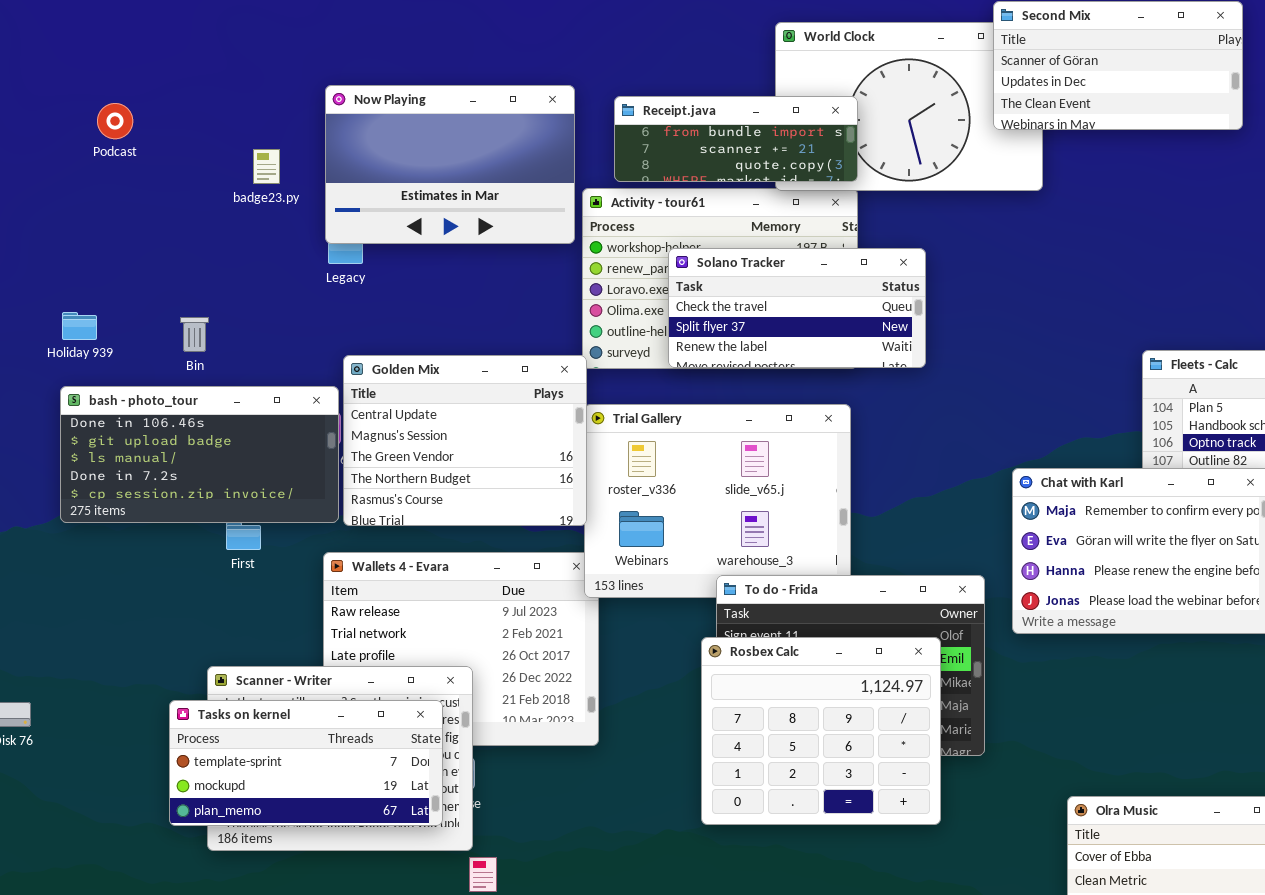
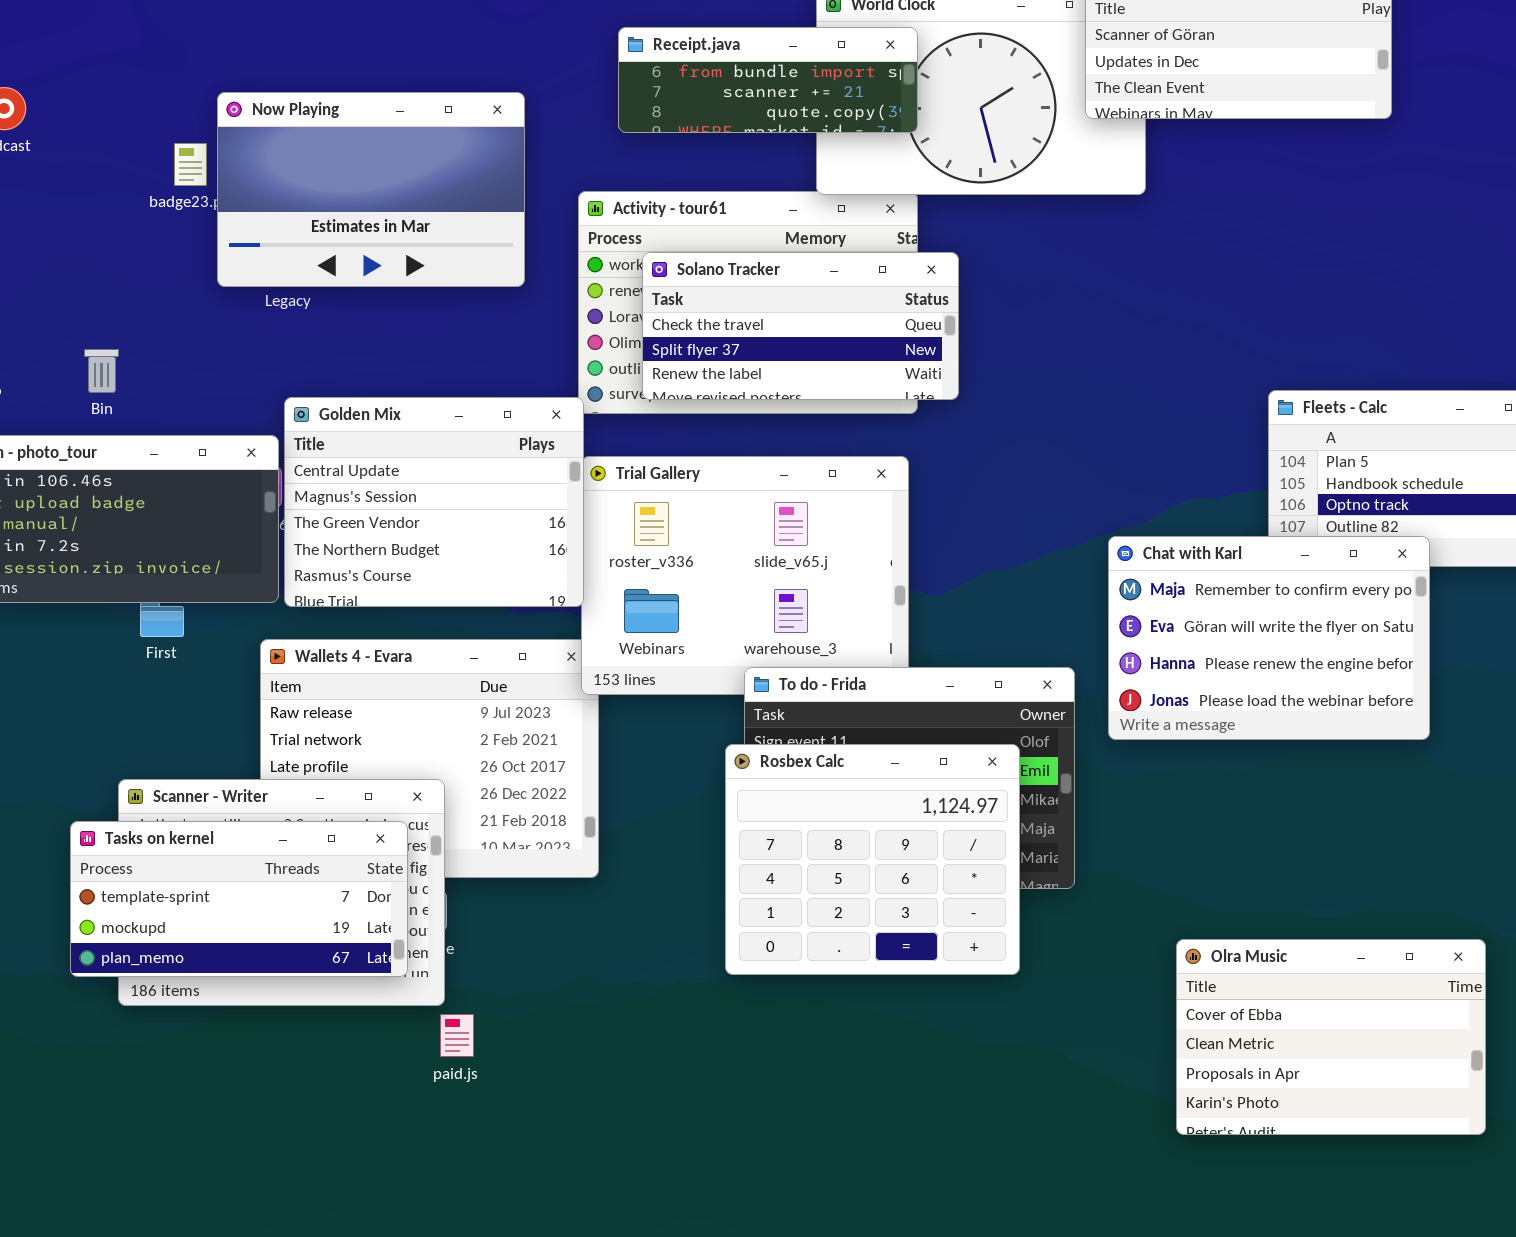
Now Playing: [325,85,575,244] -> [217,92,525,287], moved
Receipt.java: [614,96,858,182] -> [618,27,918,133], moved
Solano Tracker: [668,248,926,368] -> [642,252,959,400], moved

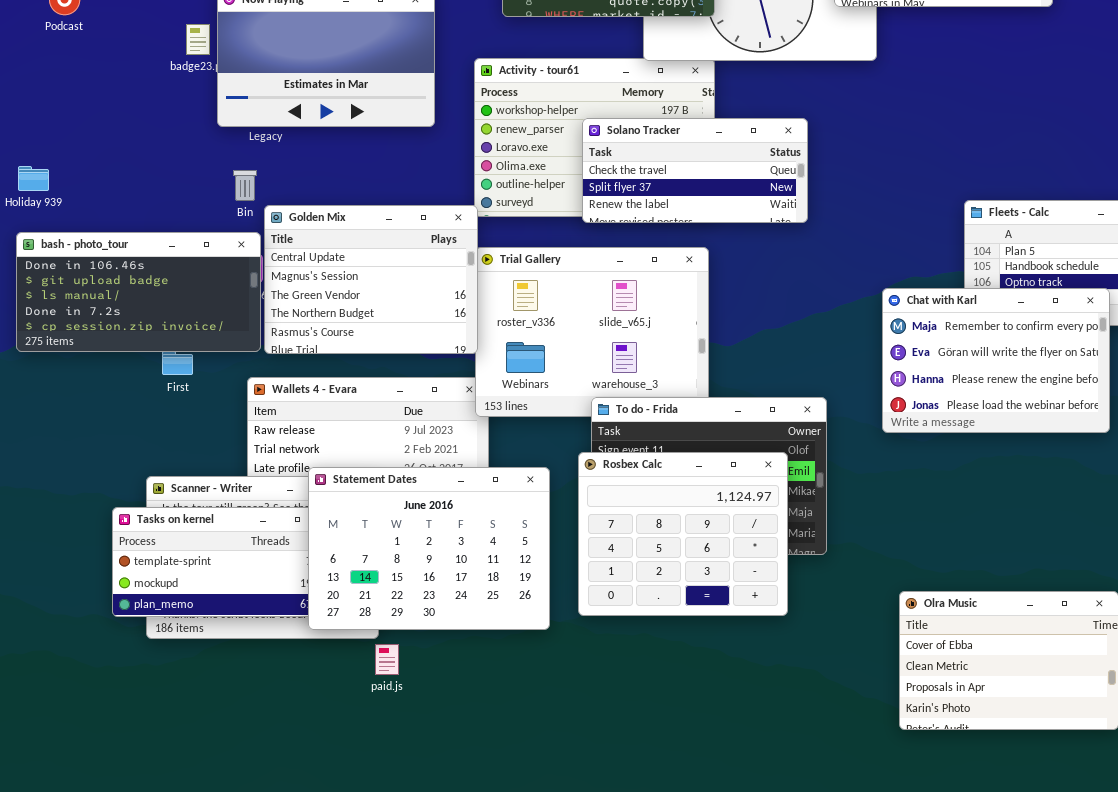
Solano Tracker: [642,252,959,400] -> [582,118,808,223], moved
Bin: [84,349,119,393] -> [233,170,257,201], moved
Chat with Karl: [1108,536,1430,740] -> [882,288,1110,433], moved
Statement Dates: none -> [308,467,550,630], opened

